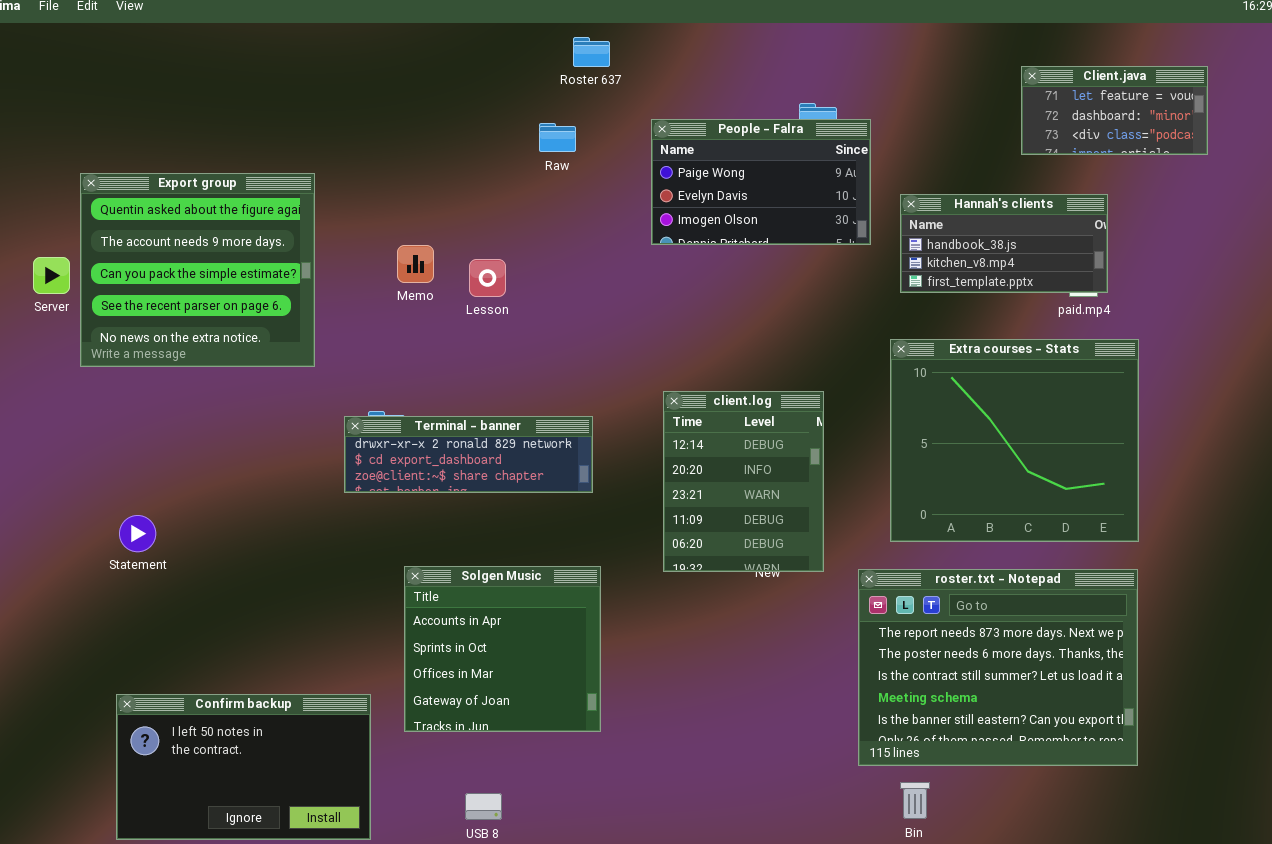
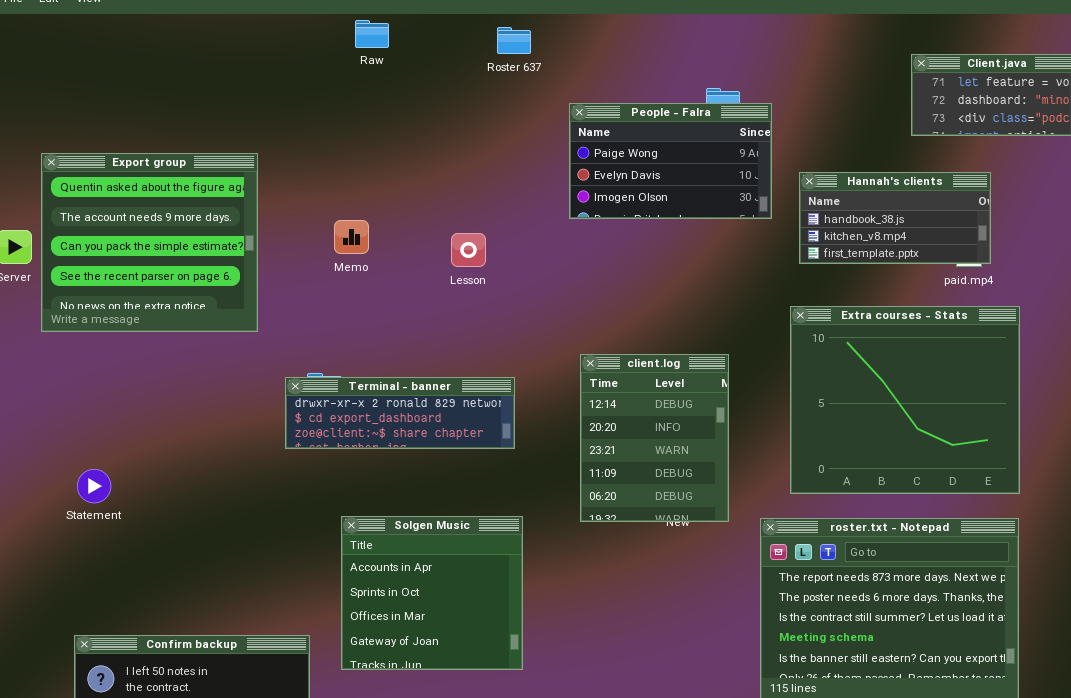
Raw: [539,123,576,152] -> [355,20,389,48], moved
Lesson: [469,259,506,297] -> [451,233,486,267], moved

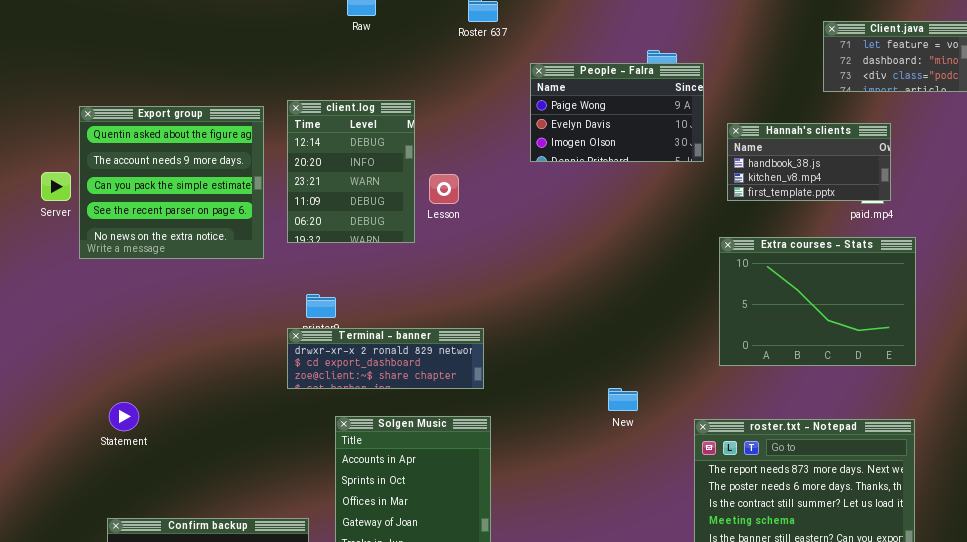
Extra courses - Stats: [790,306,1020,494] -> [719,237,916,366], resized
client.log: [580,354,729,522] -> [287,100,415,243], moved
Terminal - banner: [285,377,515,449] -> [287,328,484,389], moved
Statement: [77,469,111,503] -> [109,402,139,431], moved

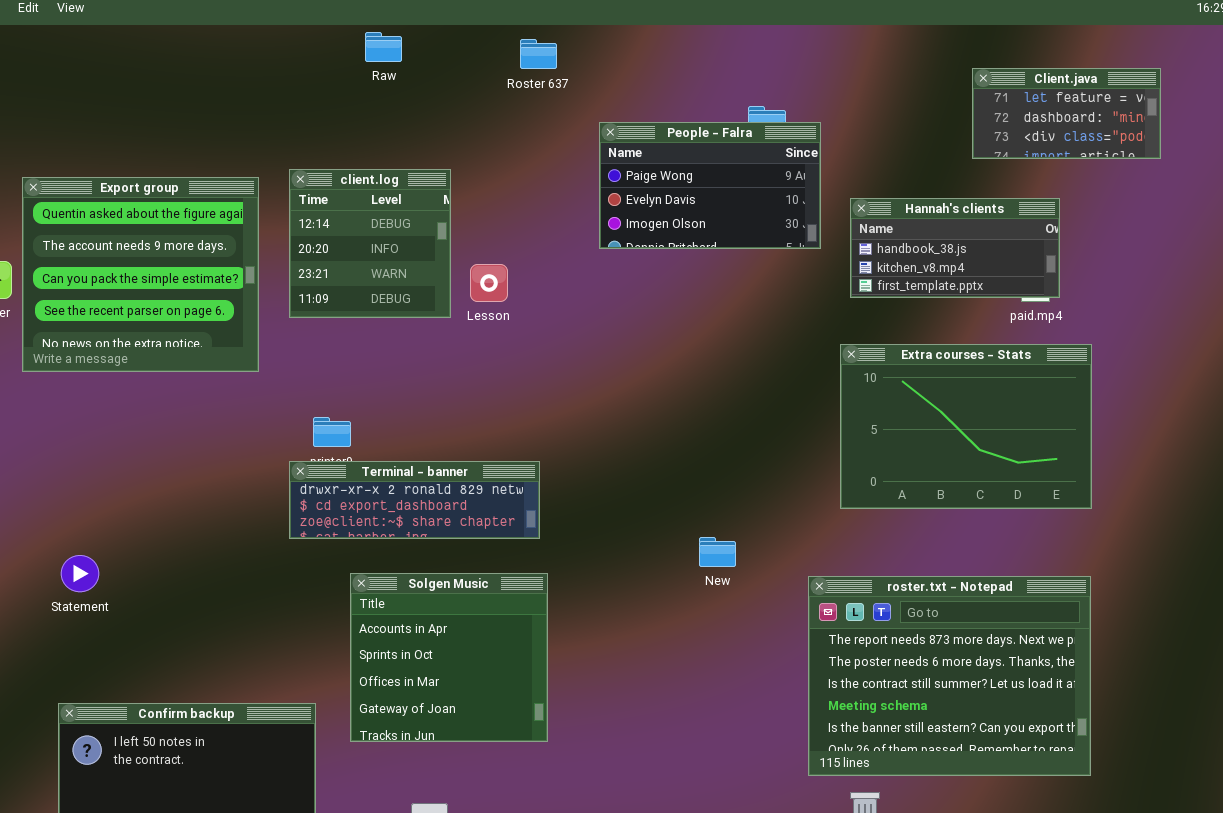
client.log: [287,100,415,243] -> [289,169,451,318], resized

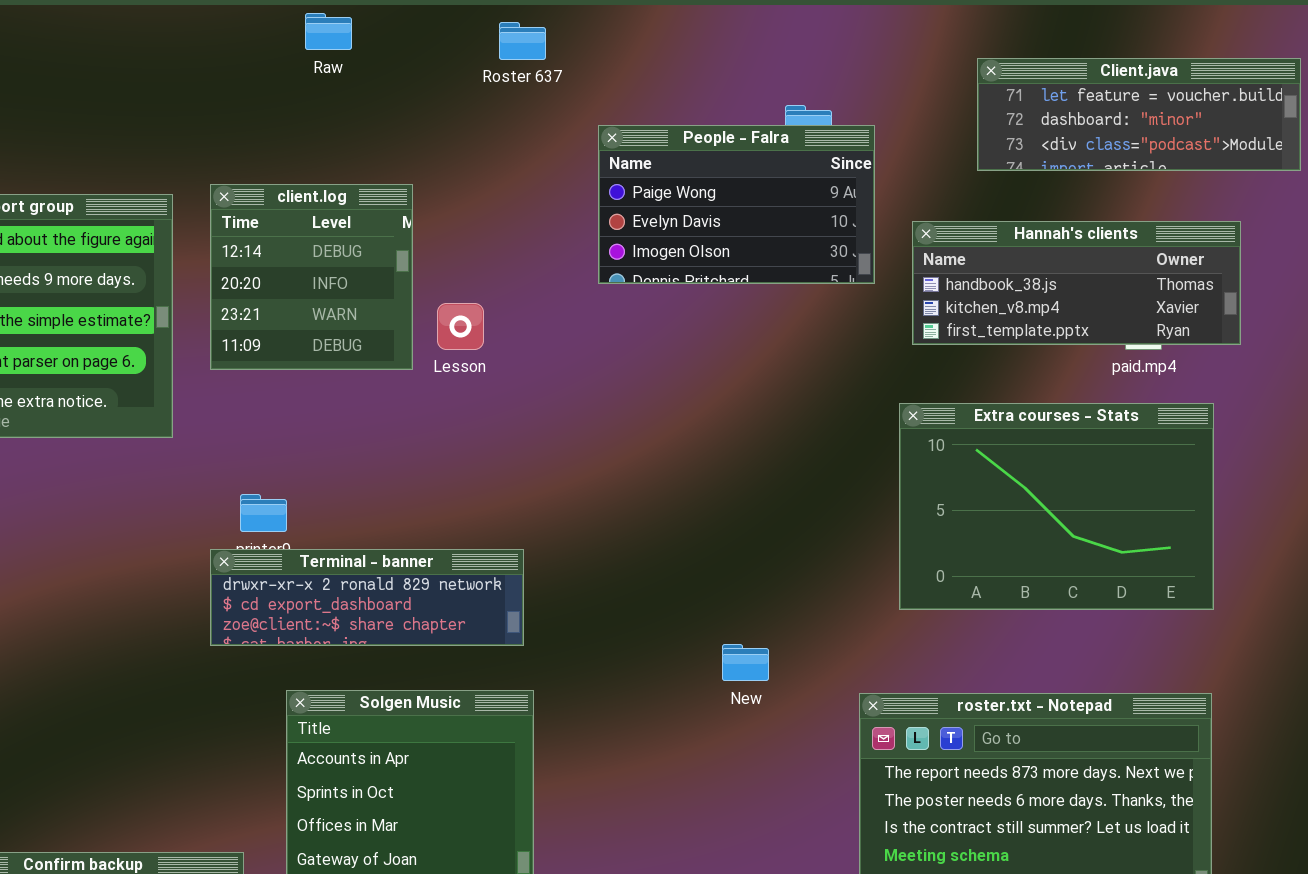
Client.java: [972,68,1161,159] -> [977,58,1301,171], resized
Hannah's clients: [850,198,1060,298] -> [912,221,1241,345], resized

